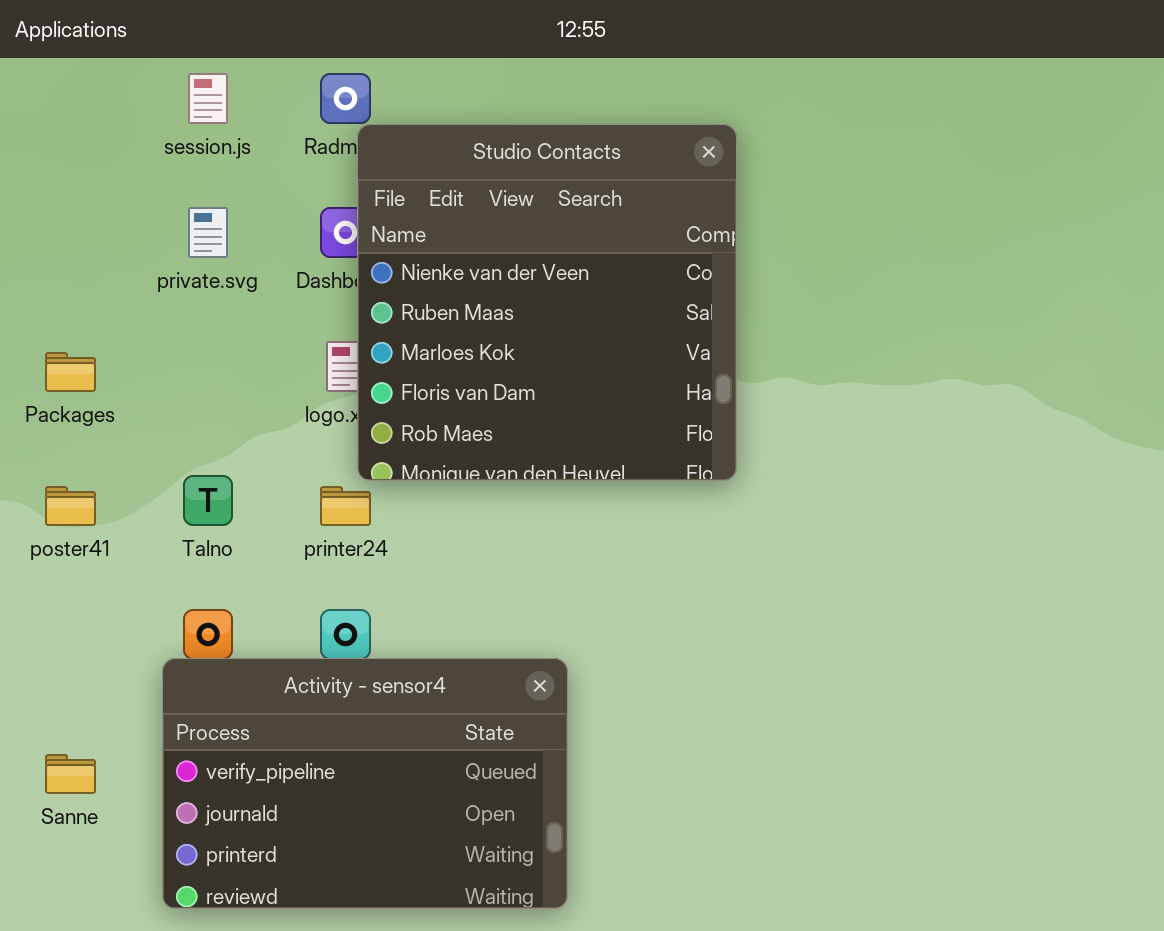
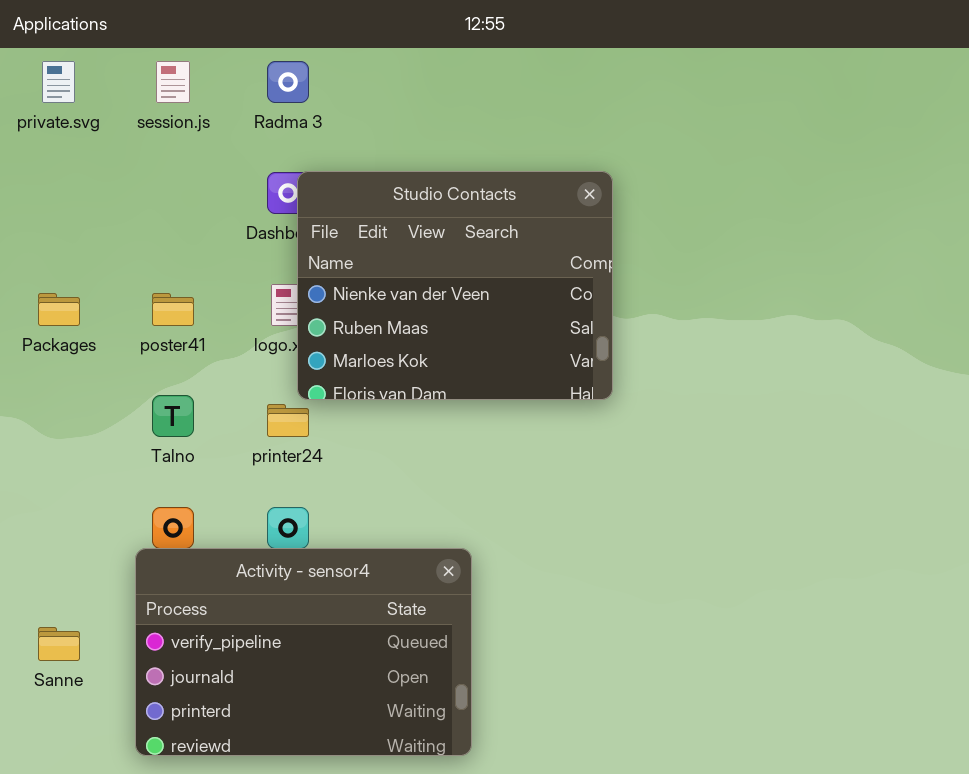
Studio Contacts: [357,124,737,481] -> [297,171,613,400], resized
private.svg: [188,207,228,258] -> [42,61,75,103], moved
poster41: [45,486,96,526] -> [152,293,194,326], moved

